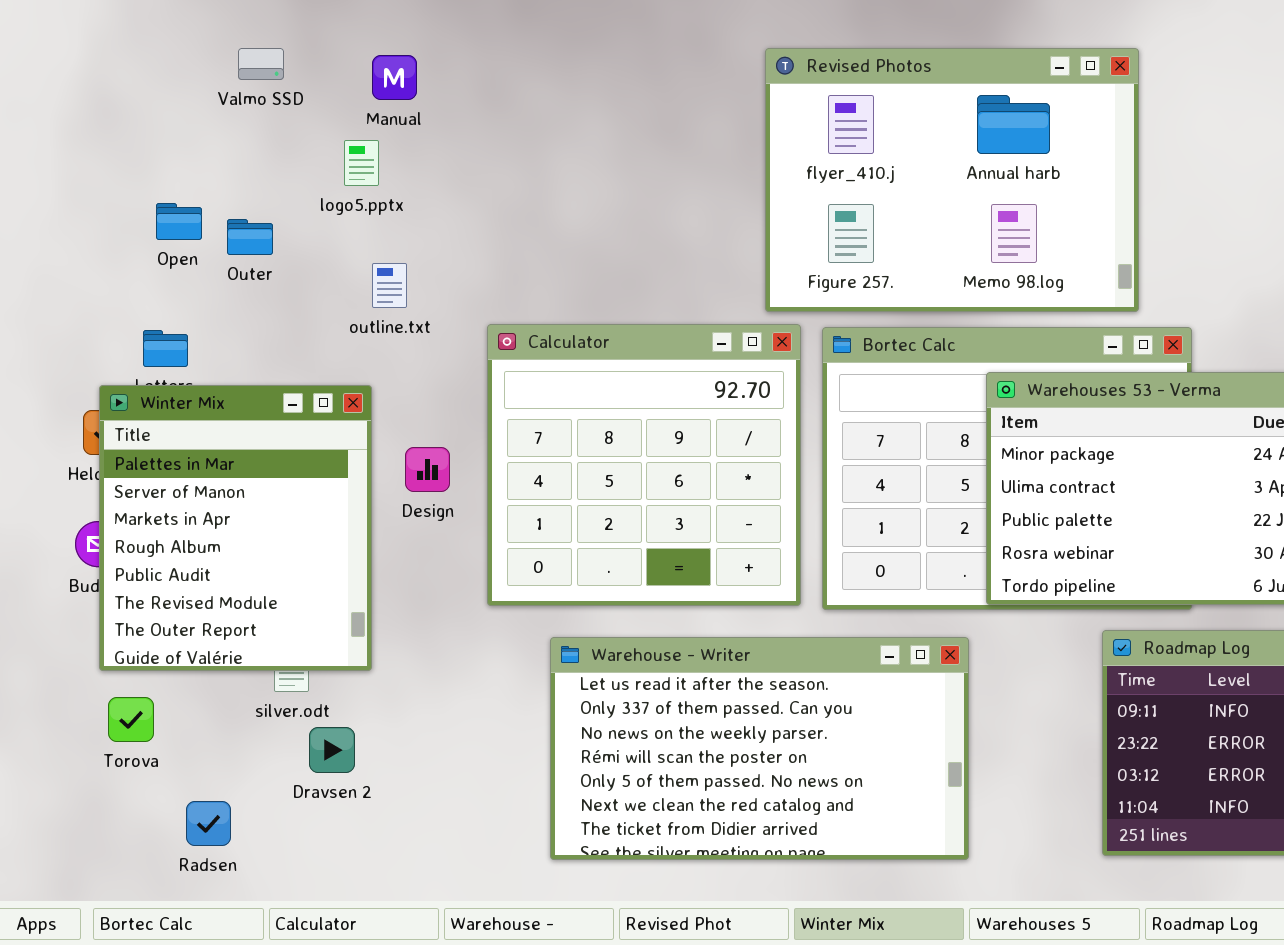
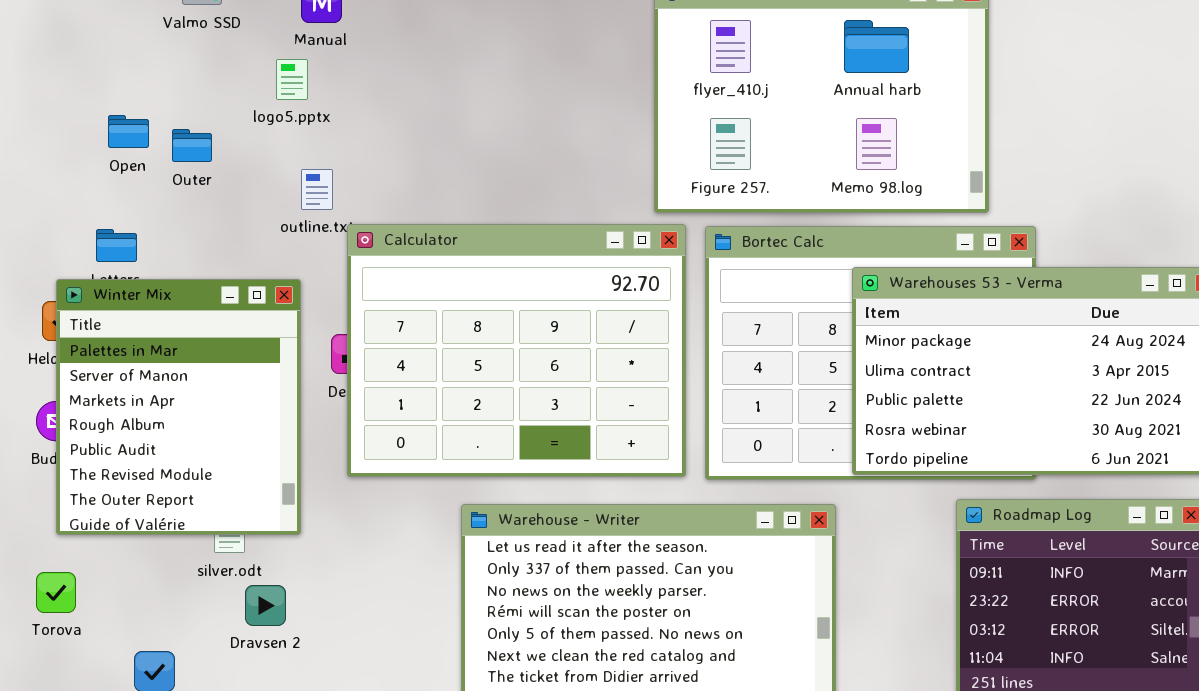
Calculator: [487,324,801,606] -> [347,224,686,477], resized
Torova: [108,697,154,742] -> [36,572,76,613], moved

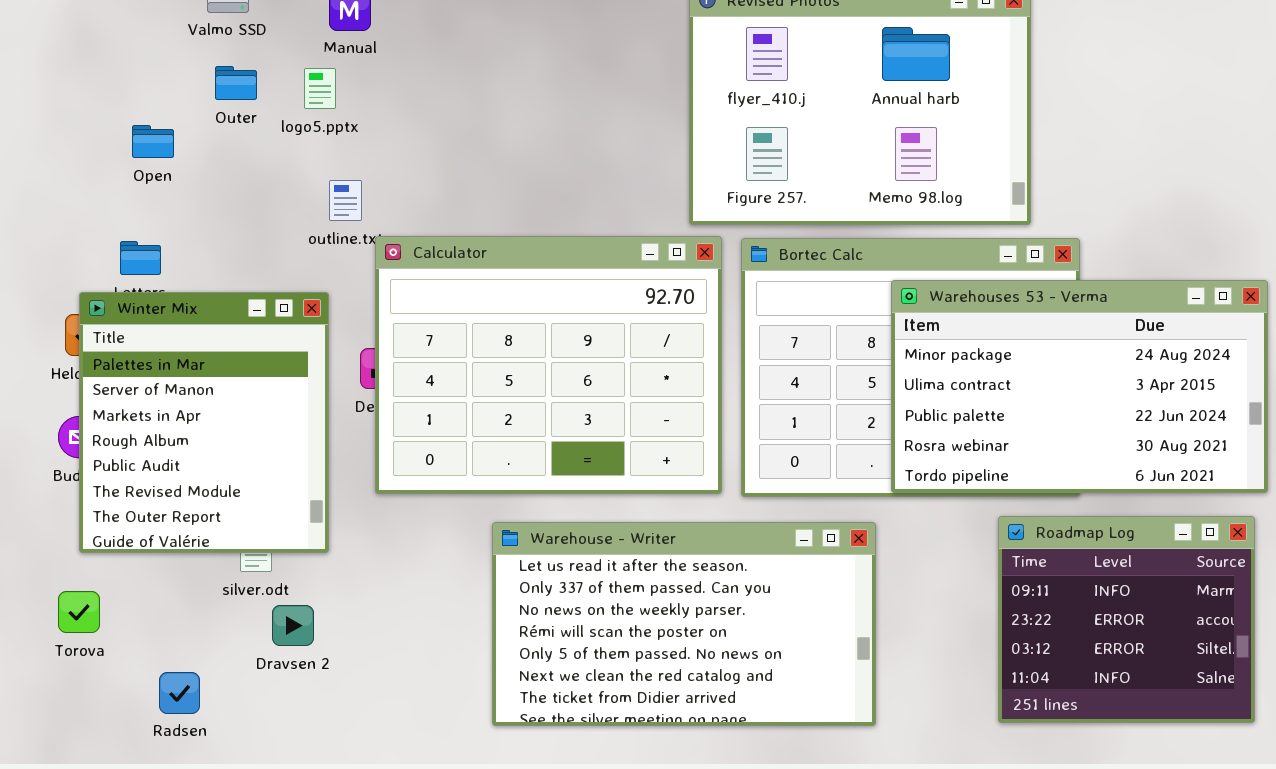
Outer: [172,129,212,162] -> [215,66,257,100], moved

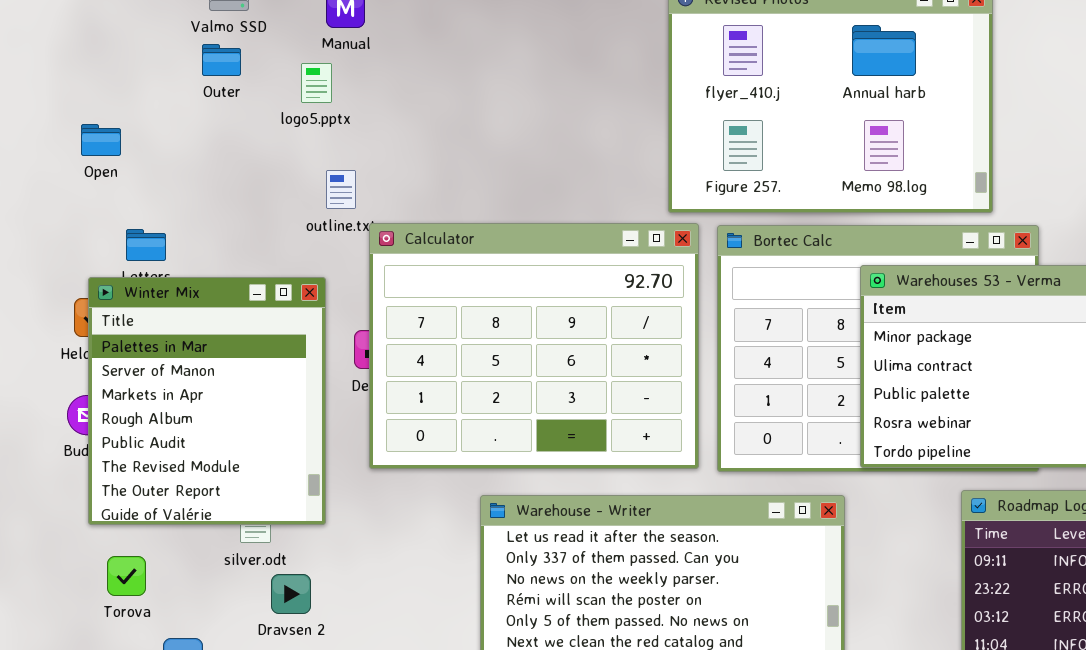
Outer: [215,66,257,100] -> [202,44,241,76], moved
Open: [132,125,174,158] -> [81,124,121,156], moved
Torova: [58,591,100,633] -> [107,556,146,596], moved

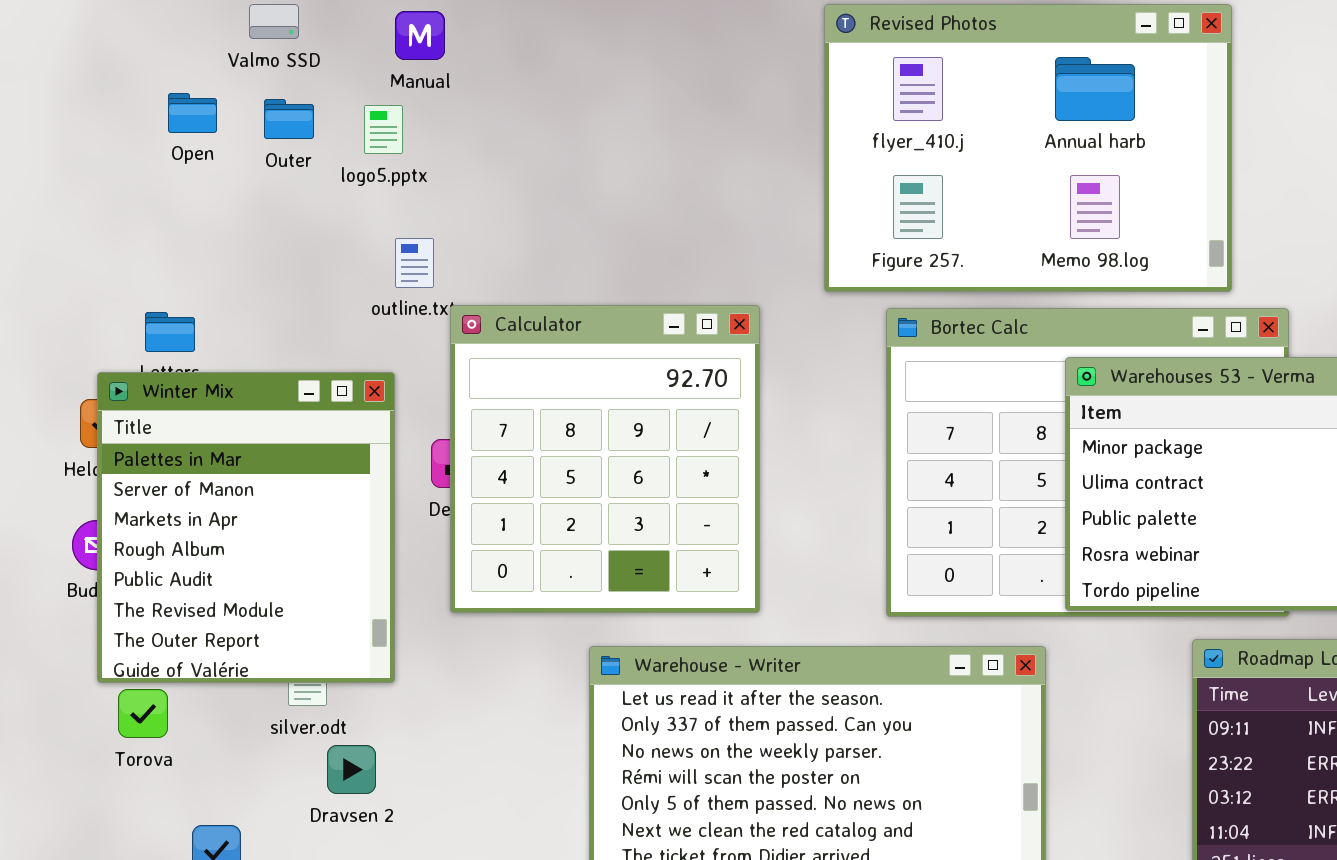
Outer: [202,44,241,76] -> [264,99,314,139], moved
Open: [81,124,121,156] -> [168,93,217,133], moved
Calculator: [369,223,699,469] -> [450,305,760,613], resized
Torova: [107,556,146,596] -> [118,689,168,738], moved

